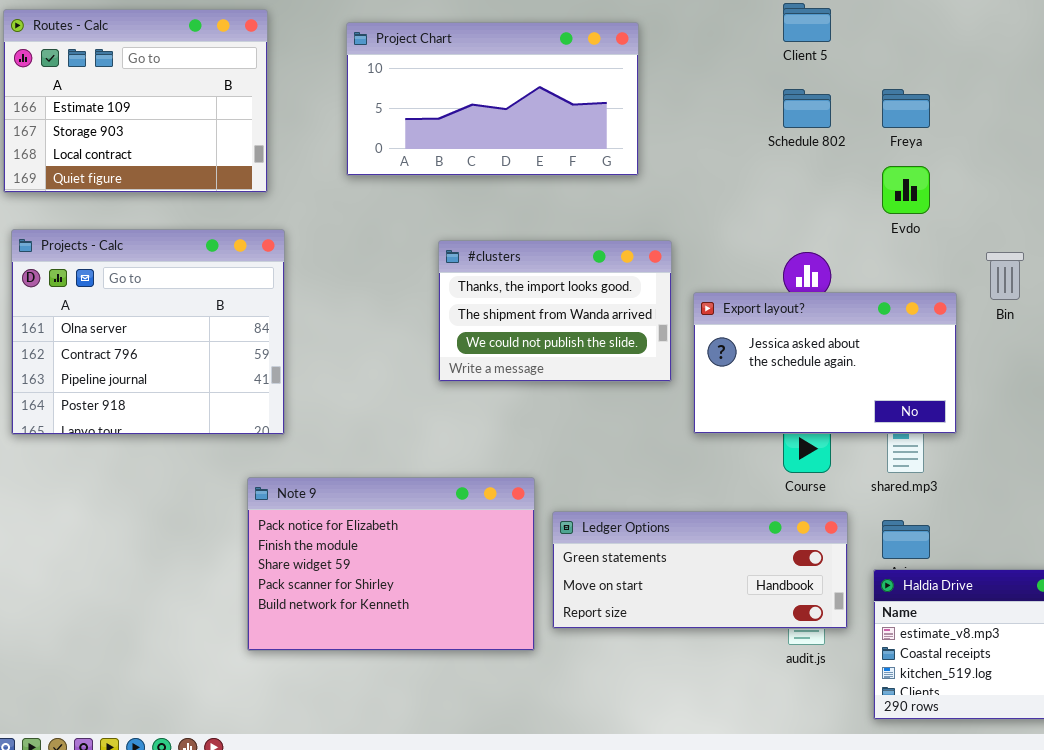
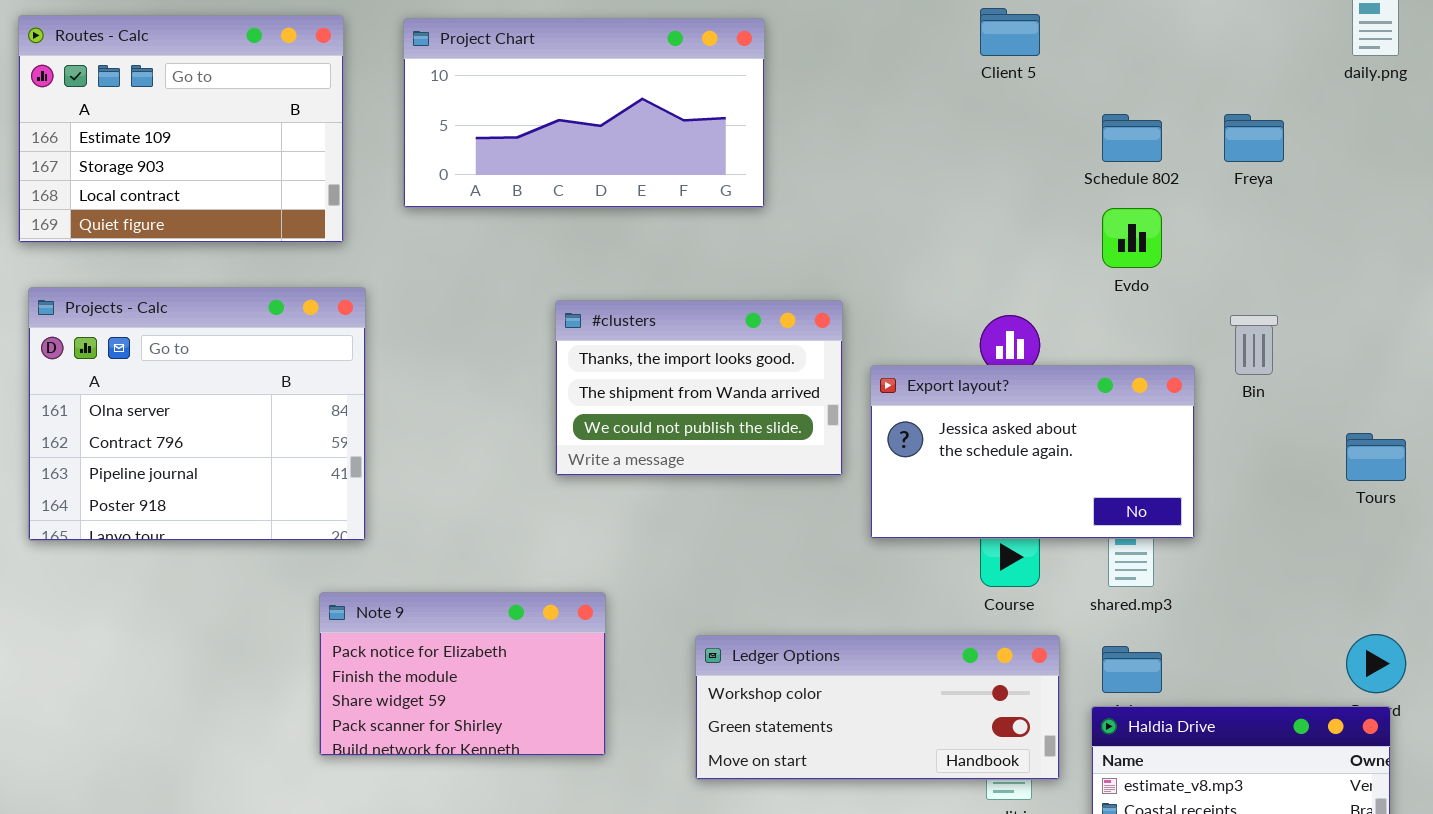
Project Chart: [346,22,639,176] -> [403,18,765,208], moved
Schedule 802: [783,89,831,128] -> [1102,114,1162,162], moved
Freya: [882,89,930,128] -> [1224,114,1284,162], moved
Note 9: [247,477,535,651] -> [319,592,606,756], resized
Ledger Options: [552,511,848,629] -> [695,635,1060,780], scrolled up 1 row

